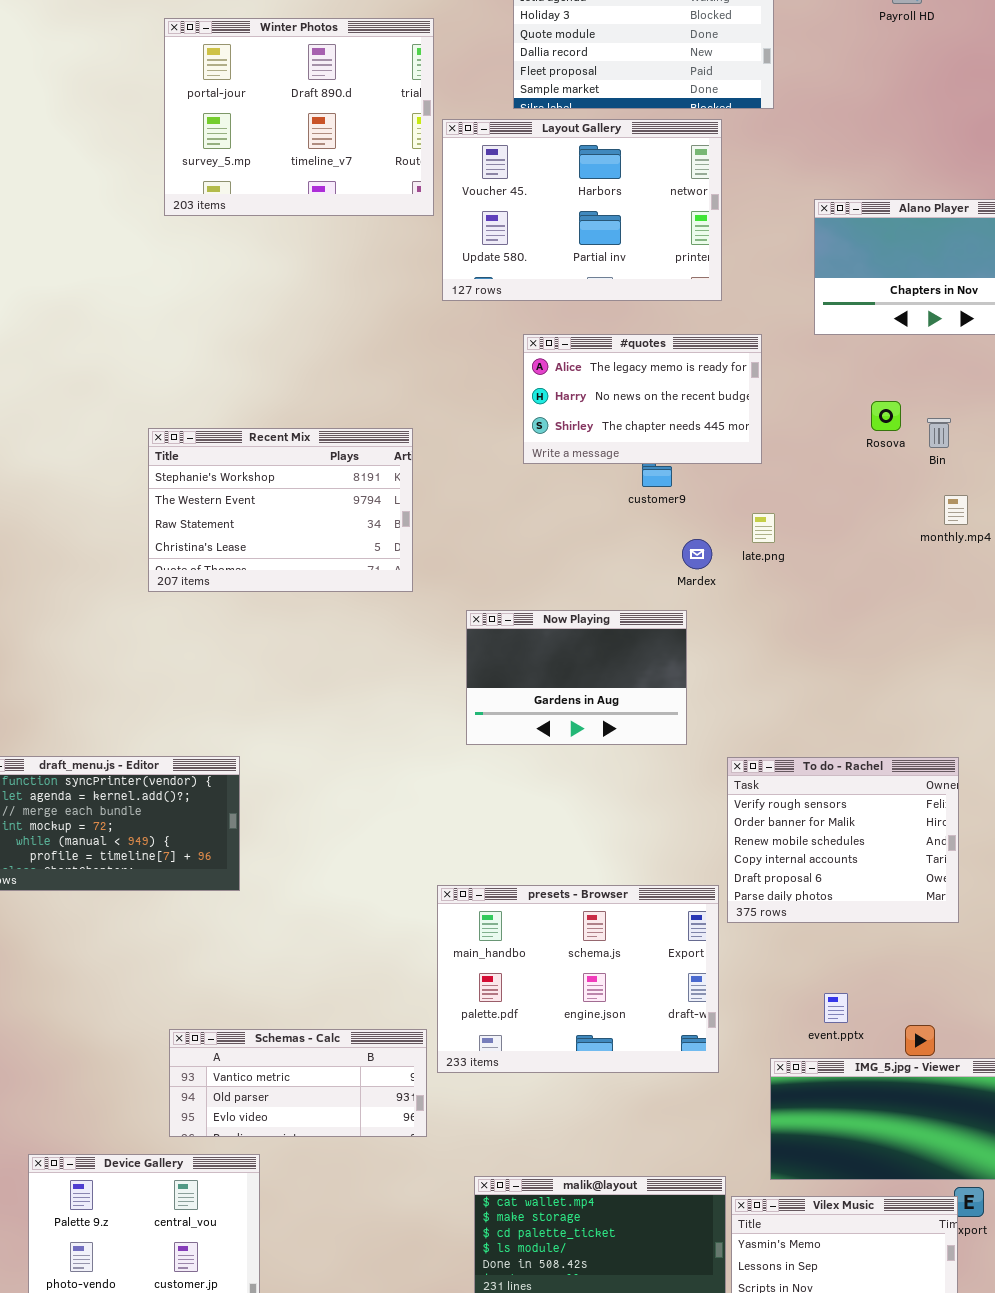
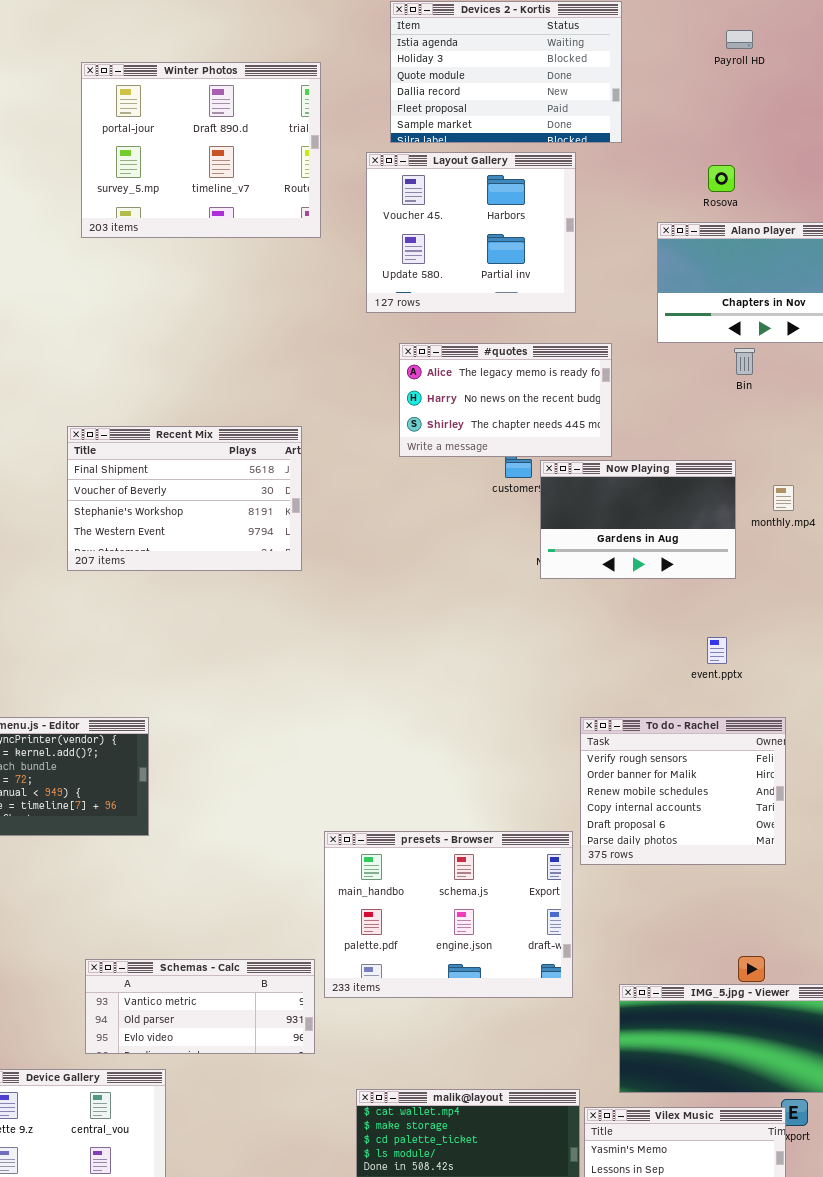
Layout Gallery: [442,119,722,301] -> [366,152,576,313], resized
Rosova: [871,401,901,431] -> [708,165,735,192], moved
Bin: [927,418,951,448] -> [734,348,755,375], moved
Recent Mix: [148,428,413,592] -> [67,426,302,571], scrolled up 2 rows
Now Playing: [466,610,687,745] -> [540,460,736,579], moved
event.pptx: [824,993,848,1023] -> [707,637,727,664], moved

